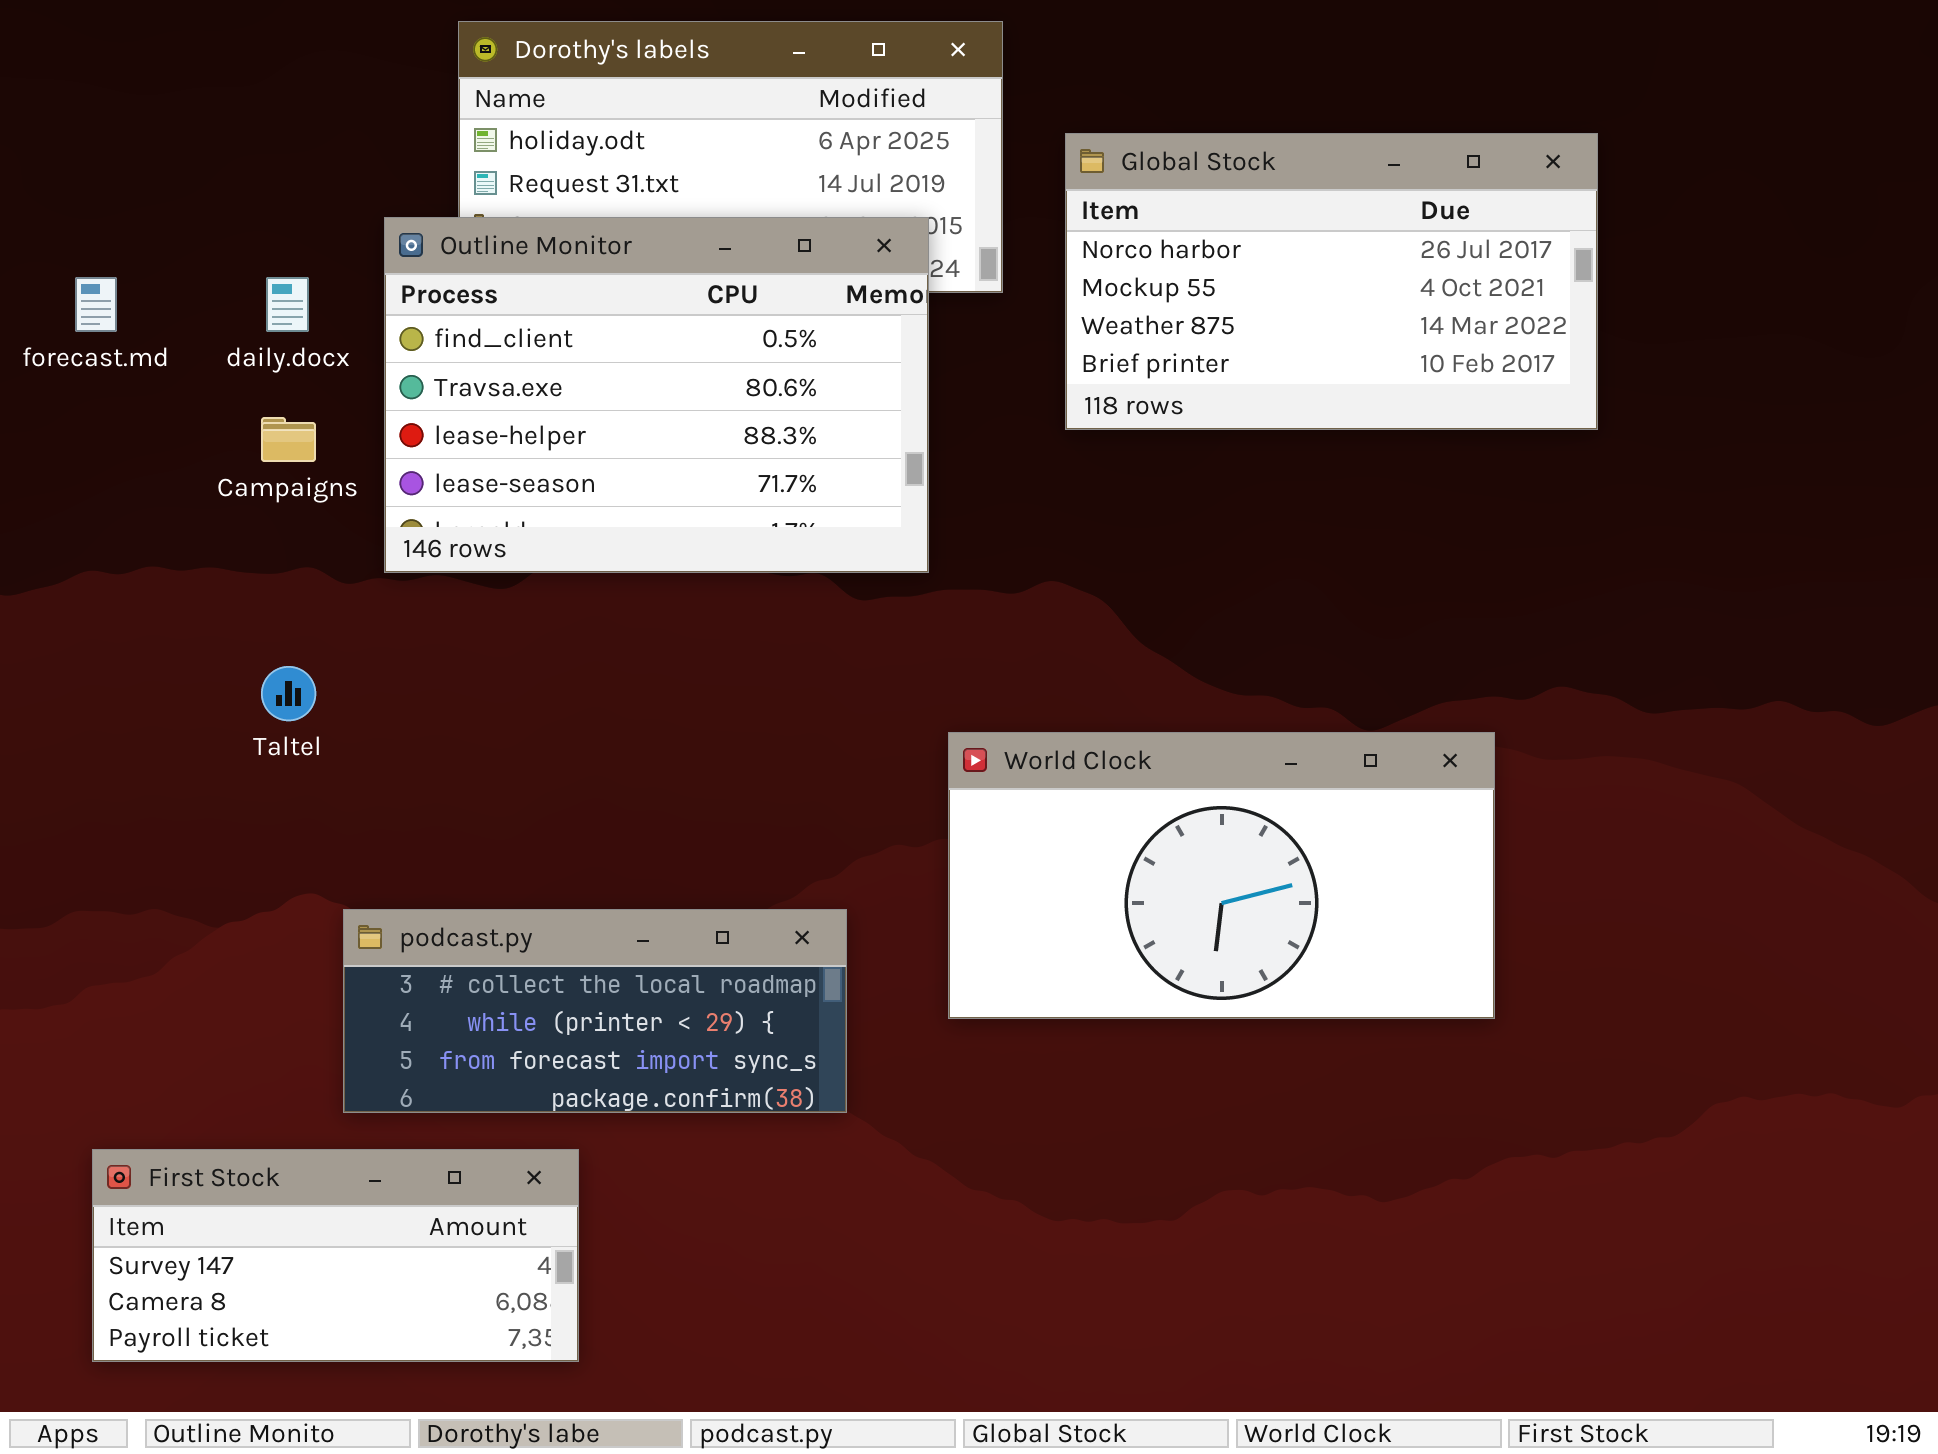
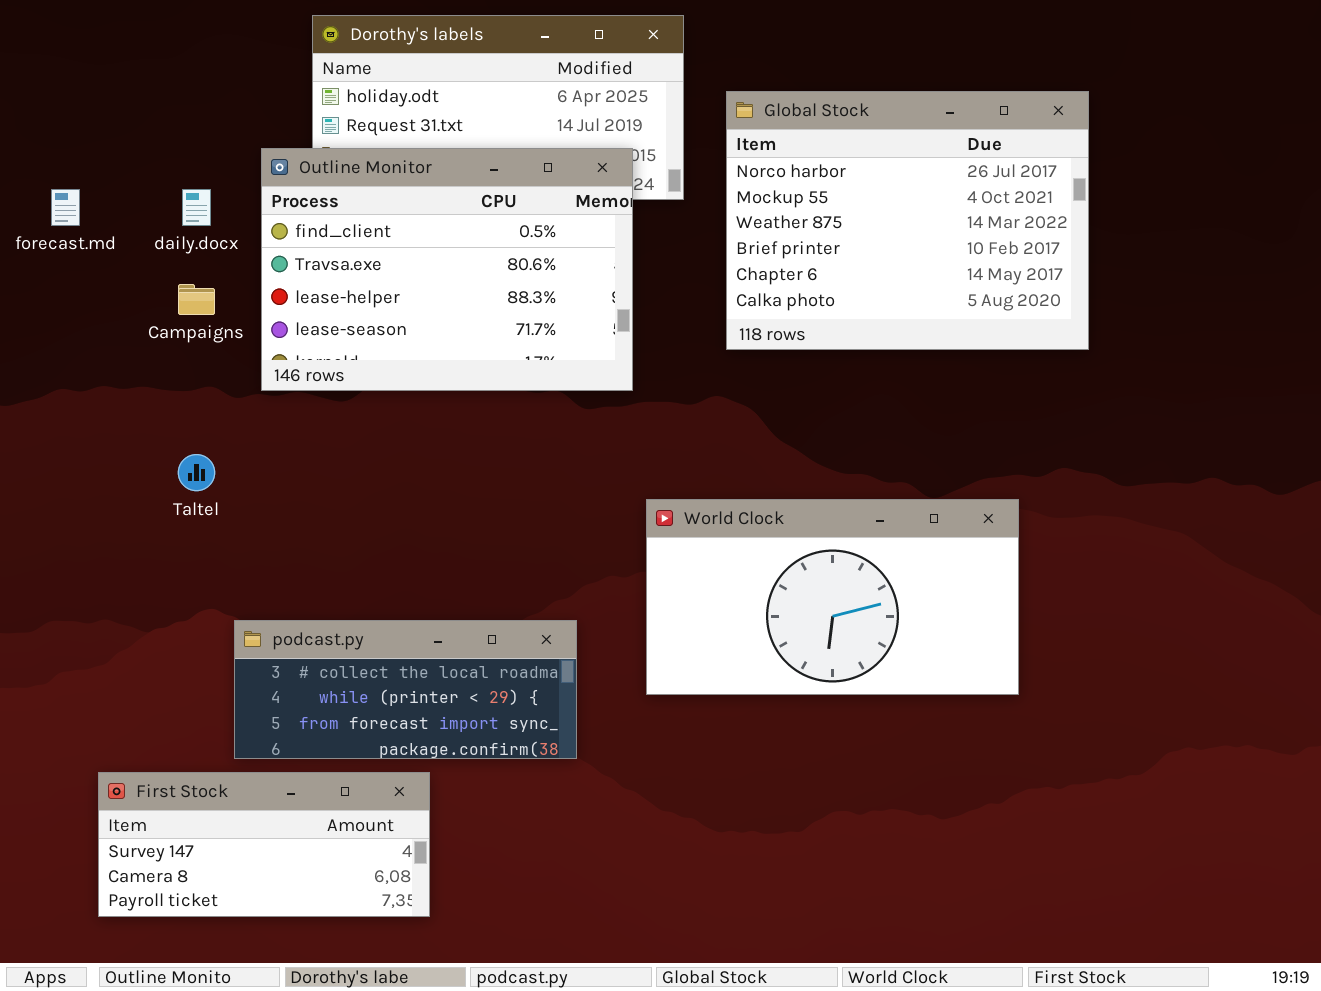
Global Stock: [1065,133,1598,430] -> [726,91,1089,350], resized
First Stock: [92,1149,579,1362] -> [98,772,430,917], moved

